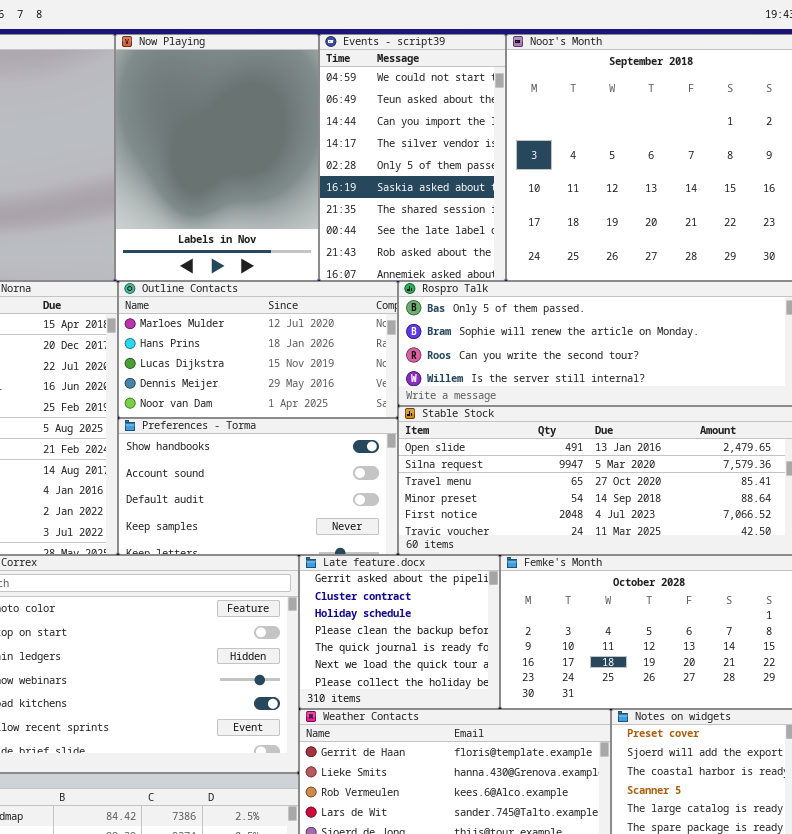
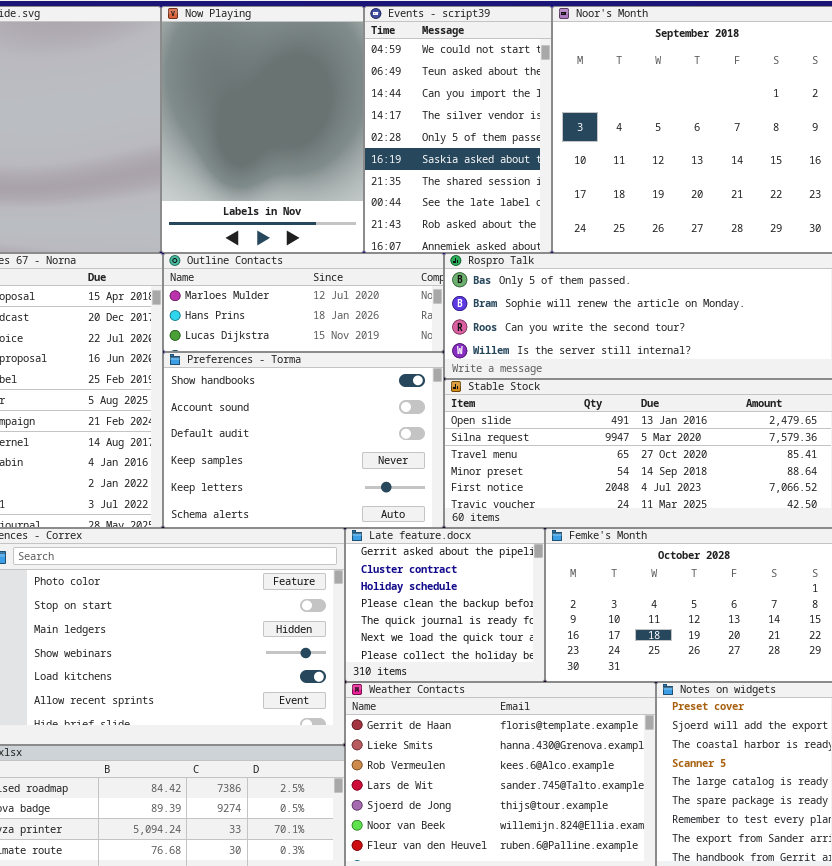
Outline Contacts: [118,281,398,418] -> [163,253,444,352], resized
Preferences - Torma: [118,418,398,555] -> [163,352,444,528], resized

